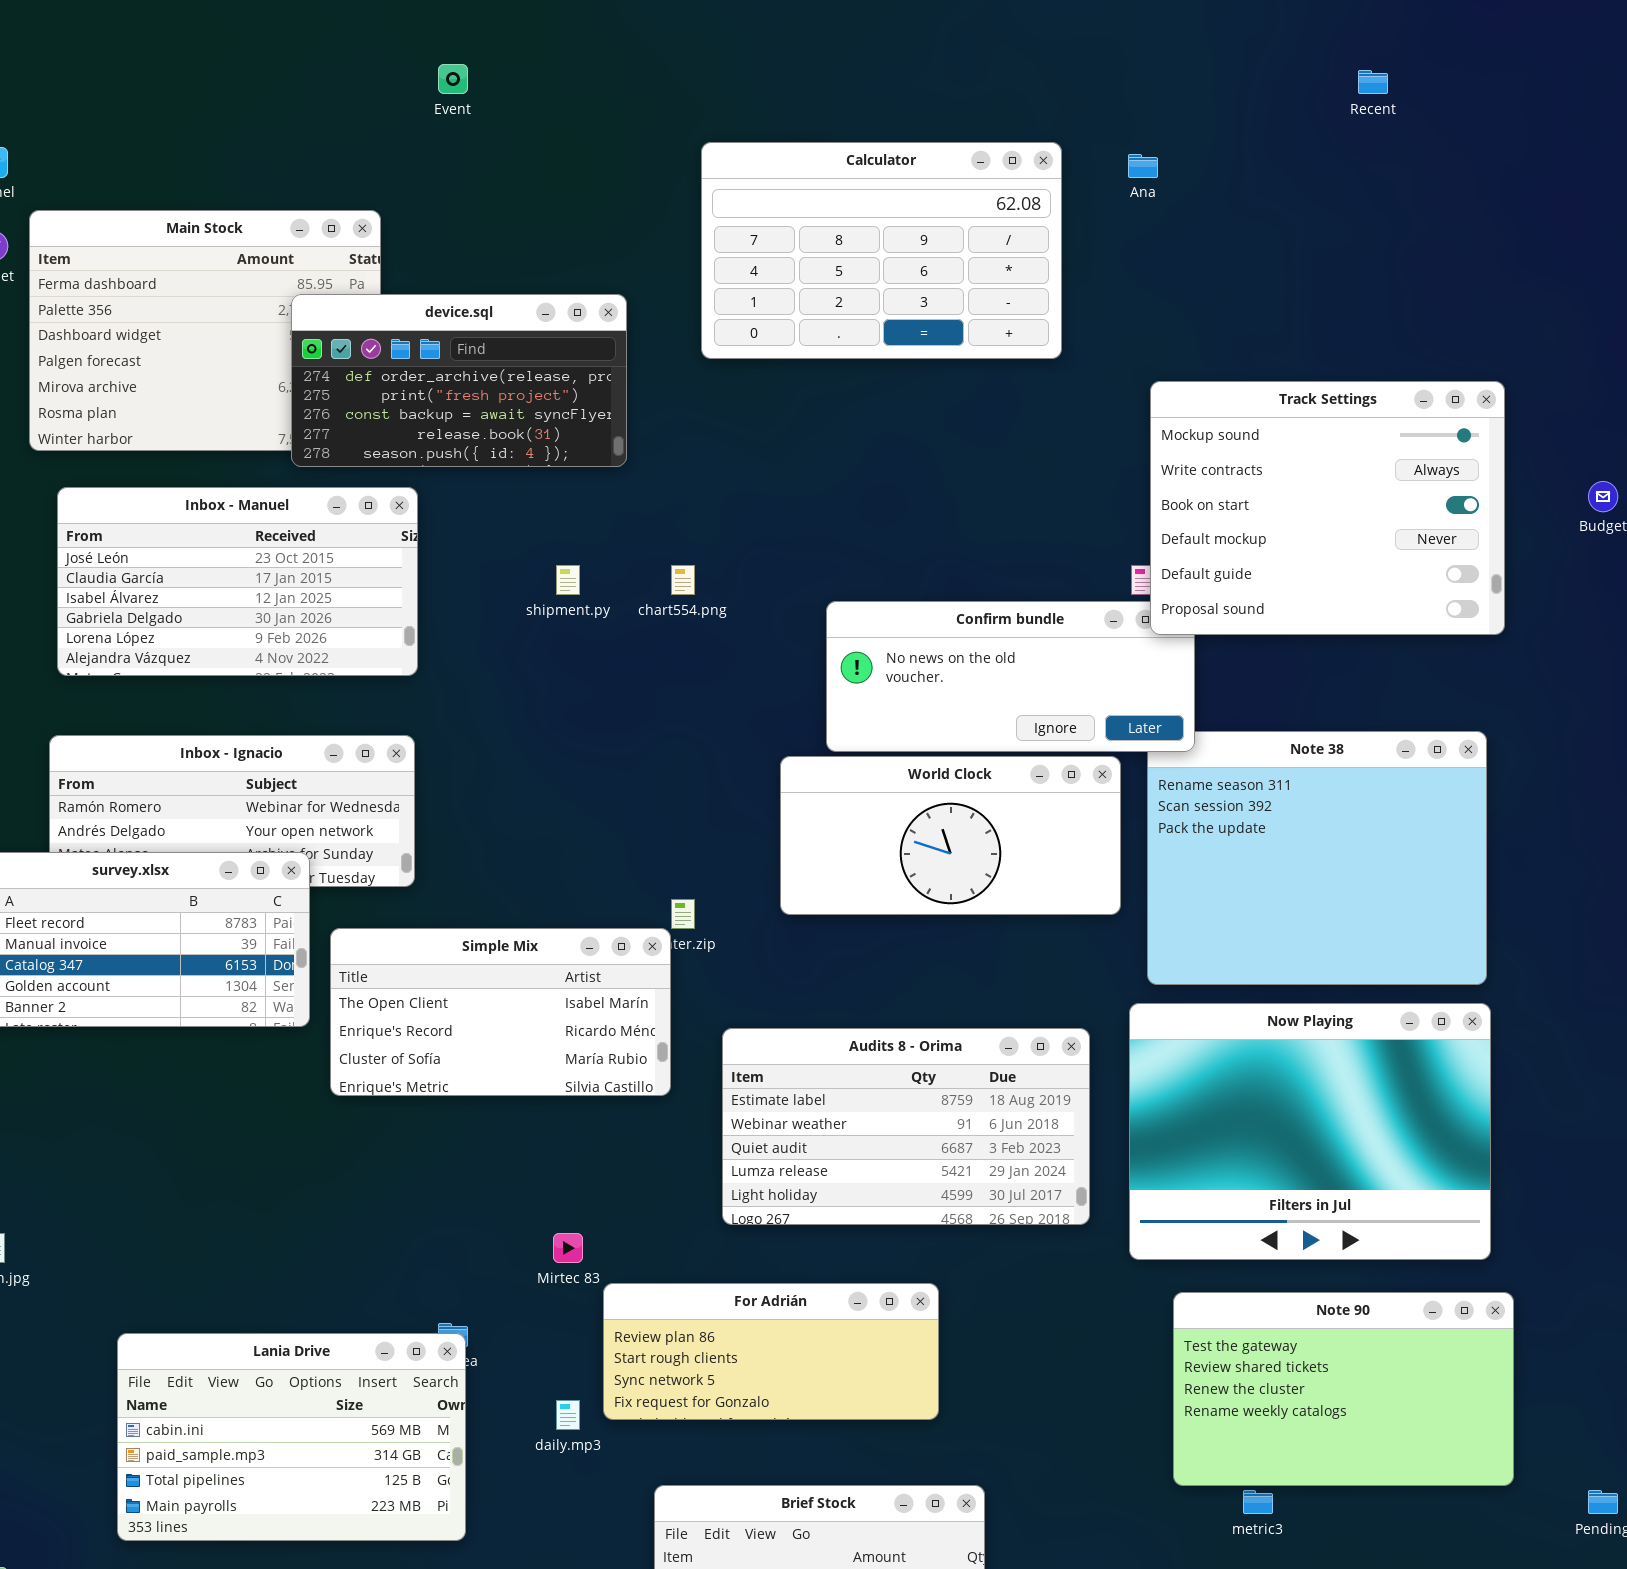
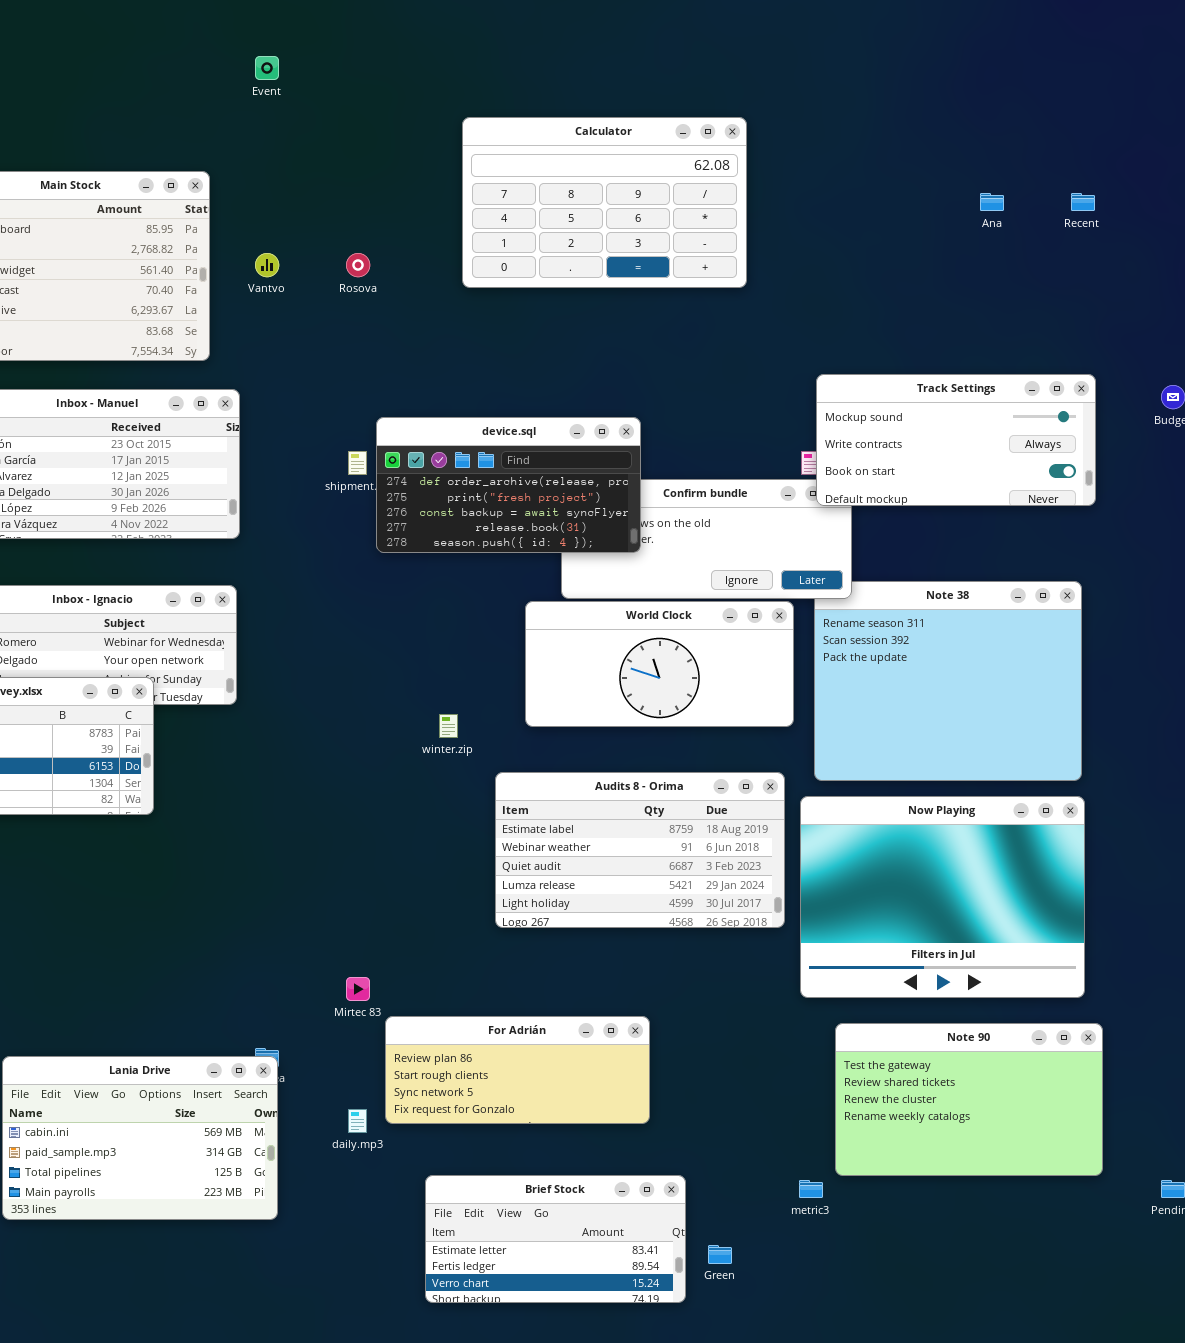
Recent: [1358,70,1388,94] -> [1071,193,1095,211], moved
Ana: [1128,154,1158,178] -> [980,193,1004,211], moved
device.sql: [291,294,627,467] -> [376,417,641,553], moved
Track Settings: [1150,381,1505,635] -> [816,374,1096,506], resized
Simple Mix: [330,928,671,1096] -> none, closed
Audits 8 - Orima: [722,1028,1090,1225] -> [495,772,785,928], moved
metric3: [1243,1490,1273,1514] -> [799,1180,823,1198], moved

